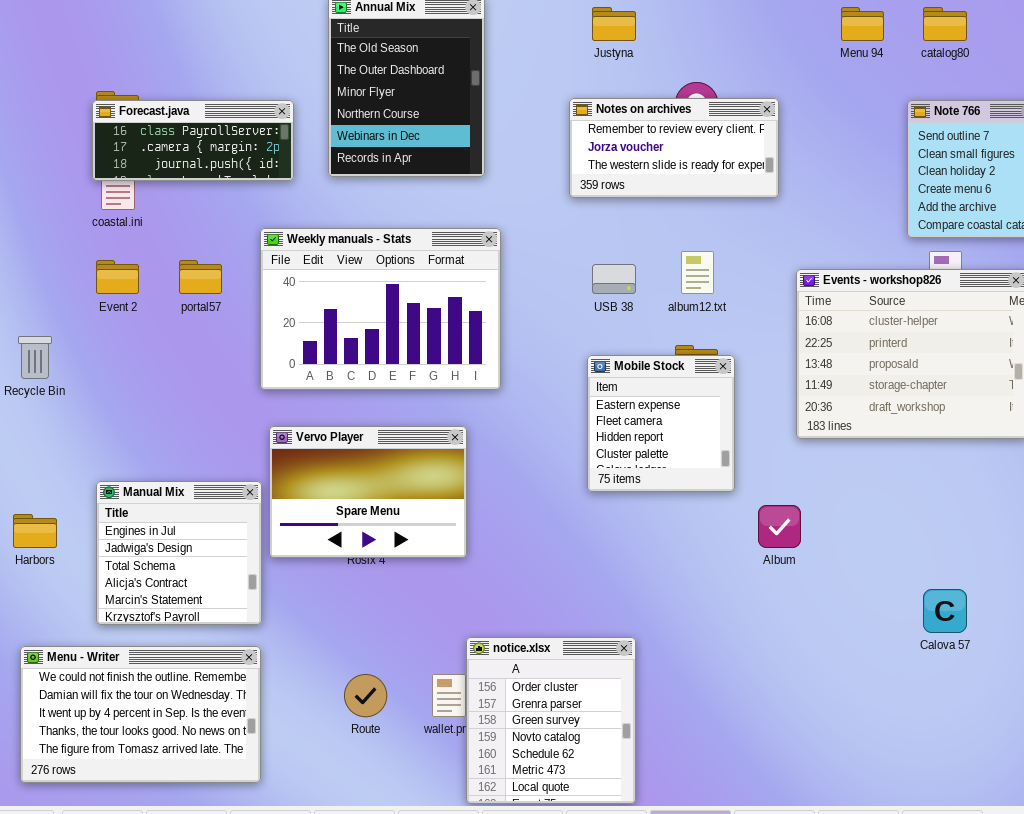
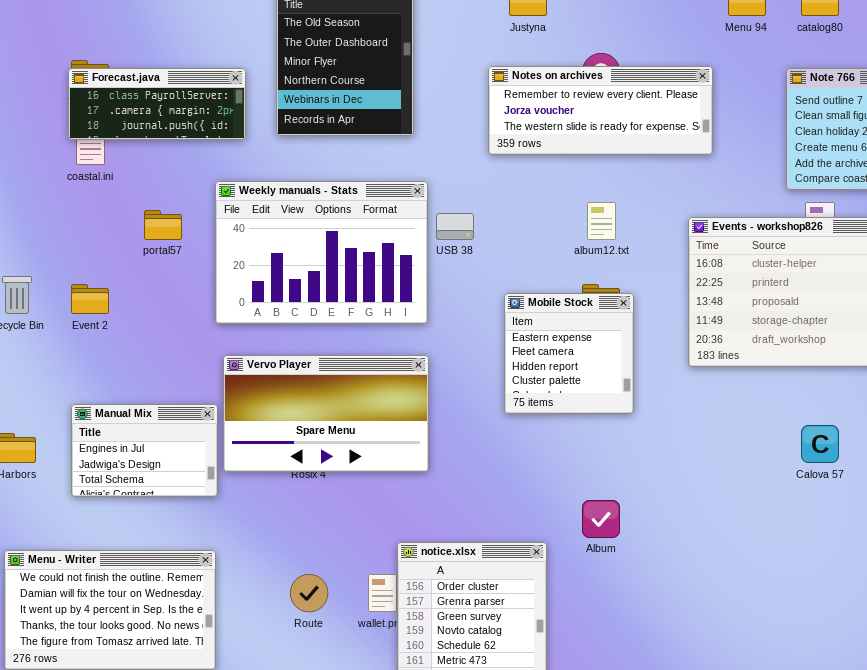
Notes on archives: [569,98,779,198] -> [488,66,713,155], resized
Event 2: [96,260,139,294] -> [71,284,109,314], moved
USB 38: [592,264,636,294] -> [436,213,474,240], moved
Vervo Player: [269,426,467,558] -> [223,355,429,472], resized
Manual Mix: [96,481,262,625] -> [71,404,218,497], resized
Album: [758,505,801,548] -> [582,500,620,538], moved
Calova 57: [923,589,967,633] -> [801,425,839,463], moved

